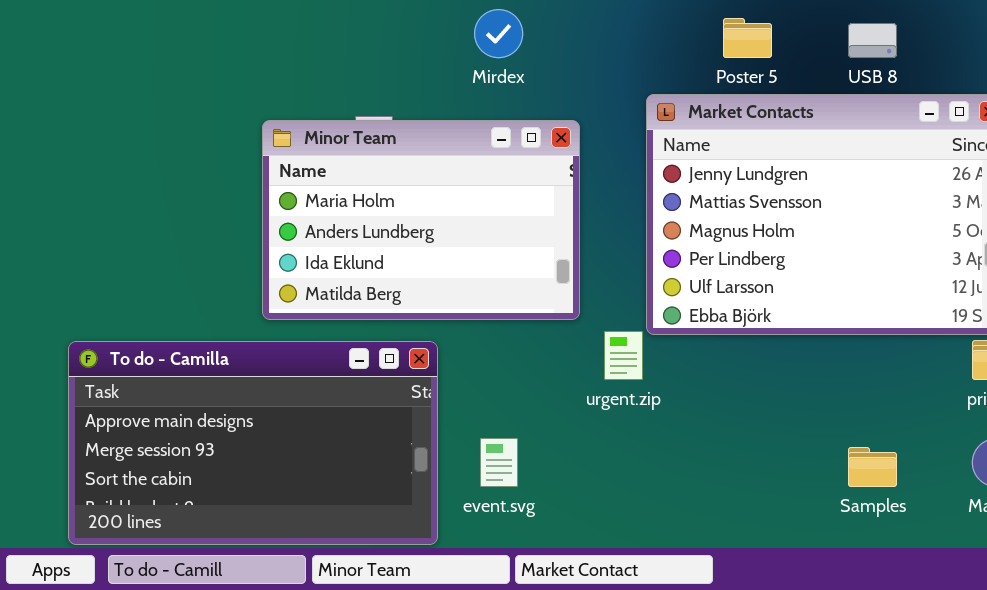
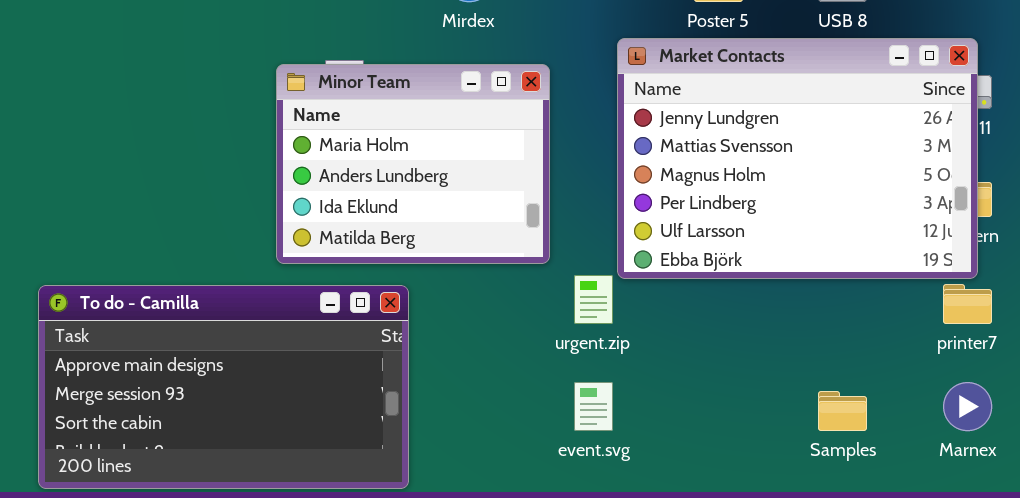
Minor Team: [262,120,580,320] -> [276,64,550,264], resized
event.svg: [480,438,518,487] -> [574,382,613,431], moved

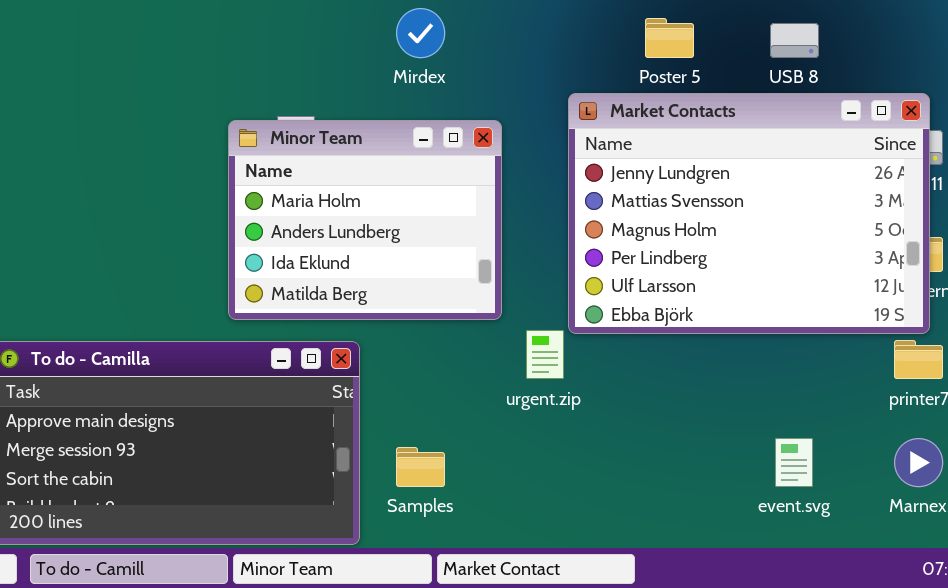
event.svg: [574,382,613,431] -> [775,438,813,487], moved
Samples: [818,391,867,431] -> [396,447,445,487], moved

